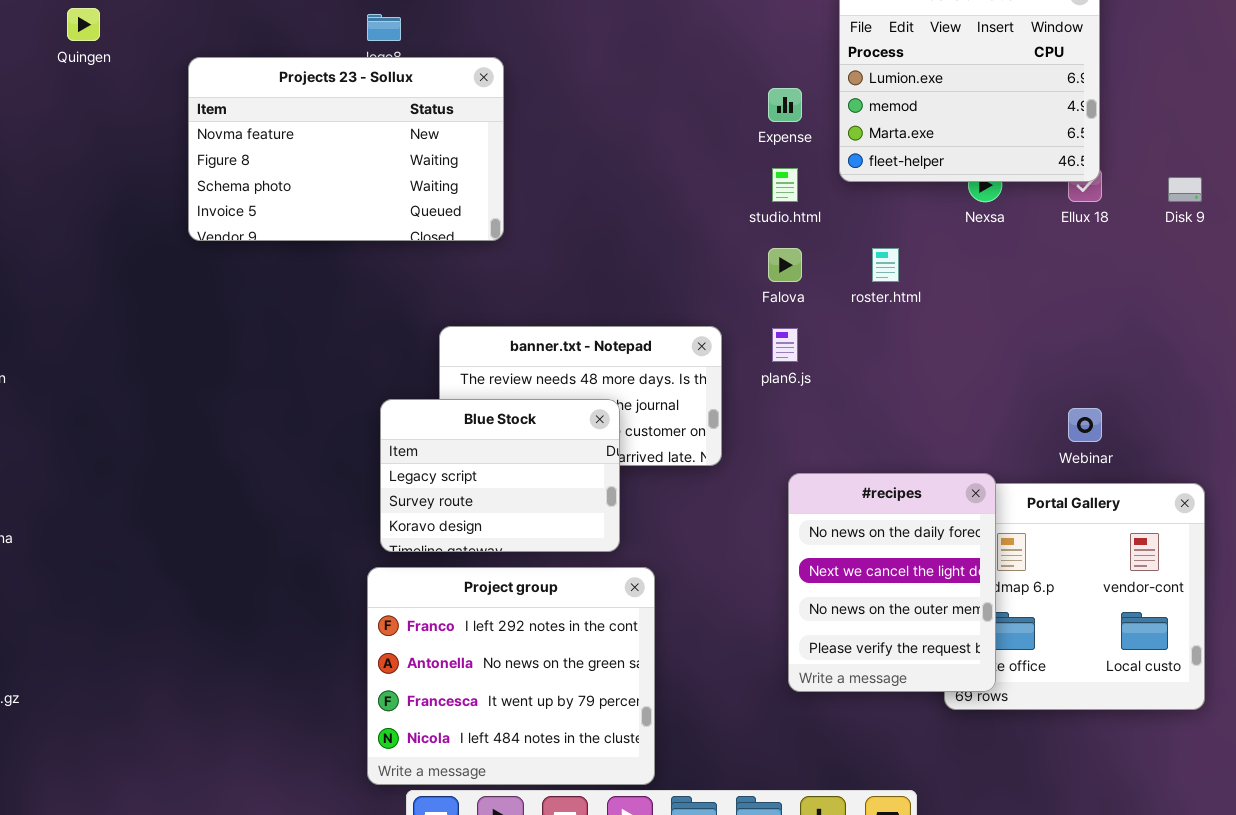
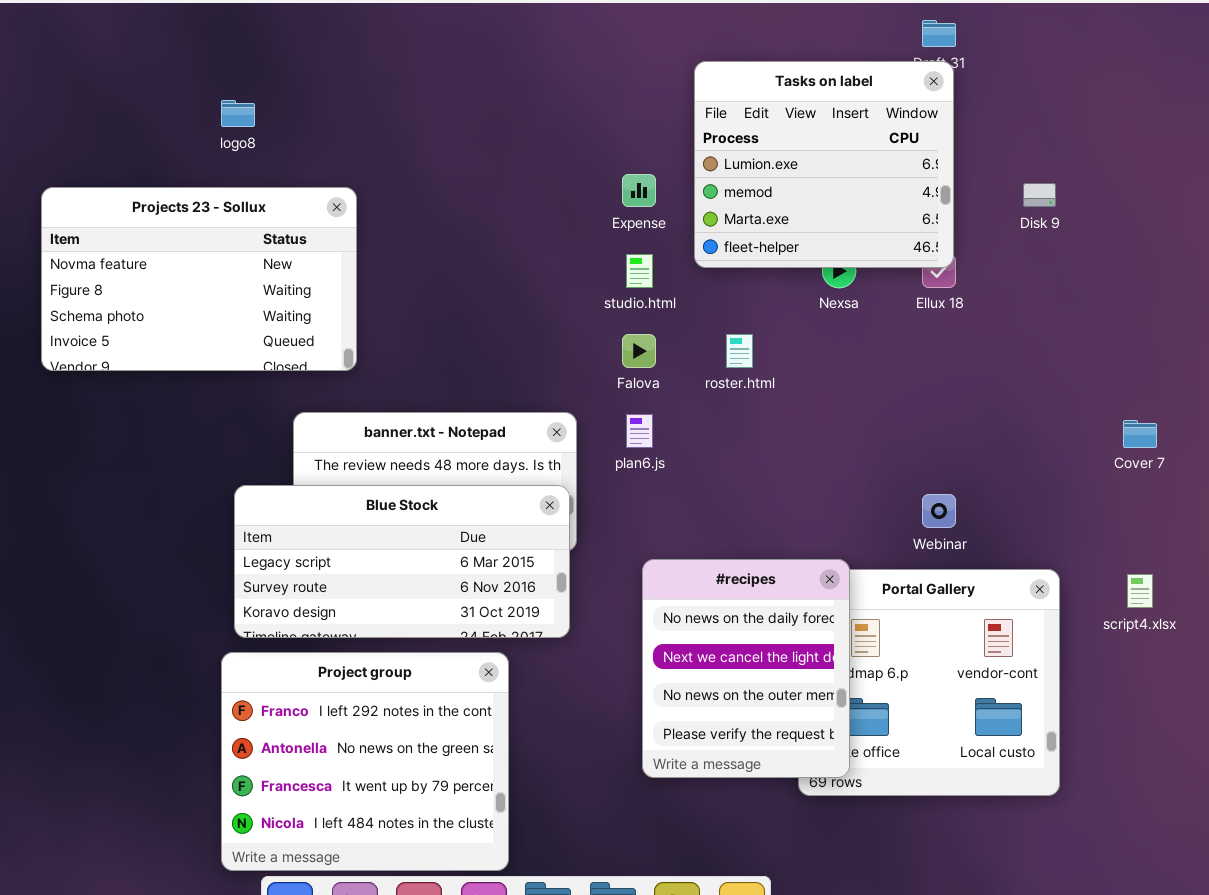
Projects 23 - Sollux: [188,57,504,241] -> [41,187,357,371], moved
Disk 9: [1168,177,1202,202] -> [1023,183,1056,207], moved
Blue Stock: [380,399,620,552] -> [234,485,570,638], resized

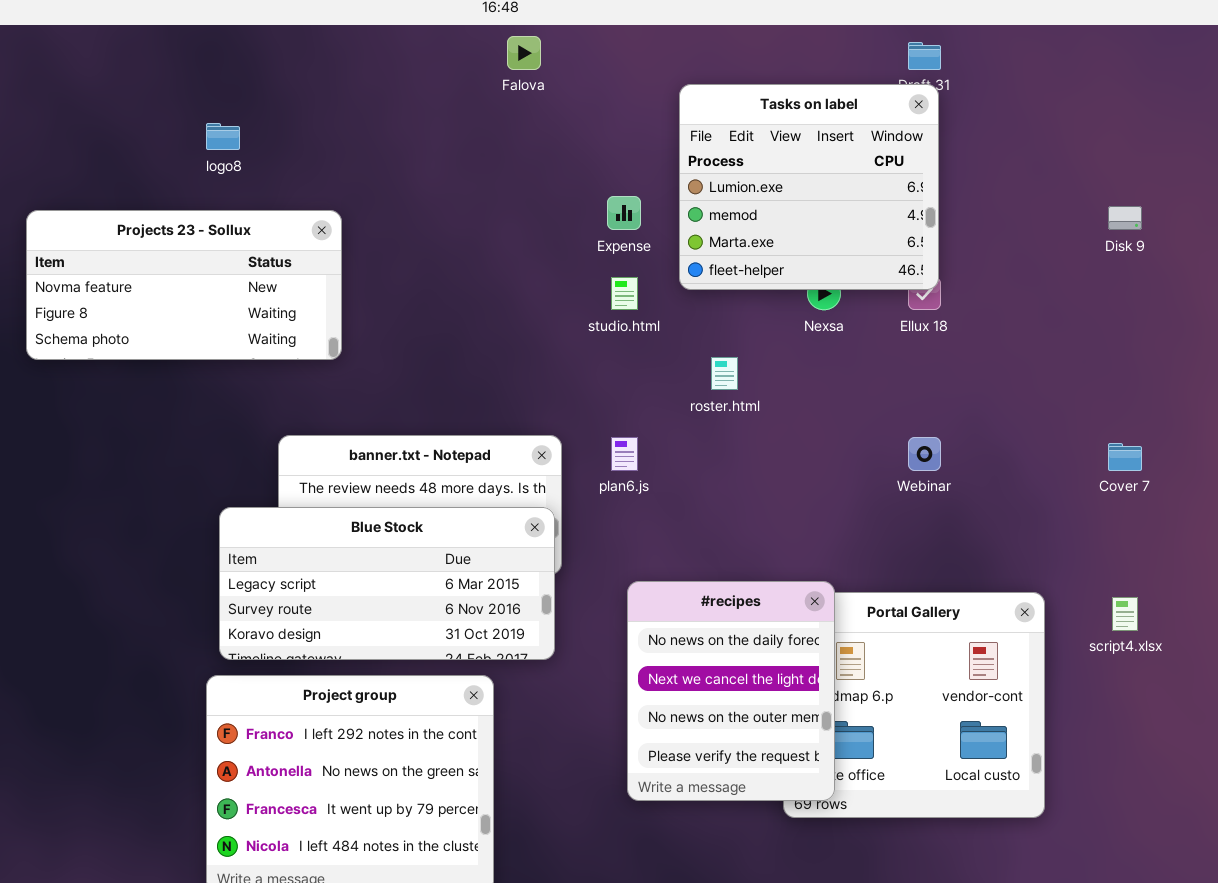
Disk 9: [1023,183,1056,207] -> [1108,206,1142,230], moved
Projects 23 - Sollux: [41,187,357,371] -> [26,210,342,360], resized
Falova: [622,334,656,368] -> [507,36,541,70], moved
Webinar: [922,494,956,528] -> [908,437,941,471], moved

